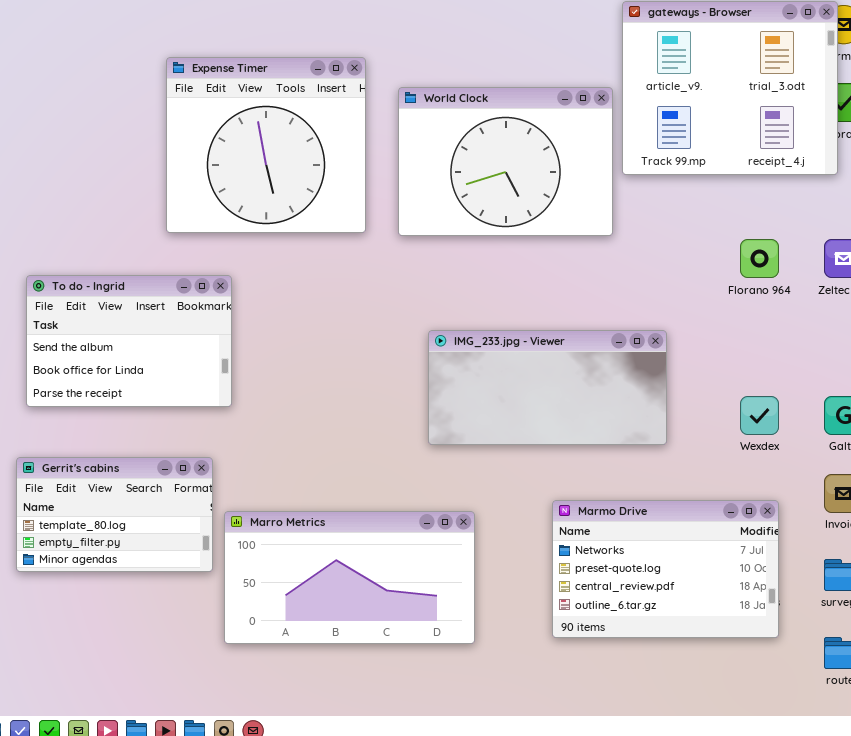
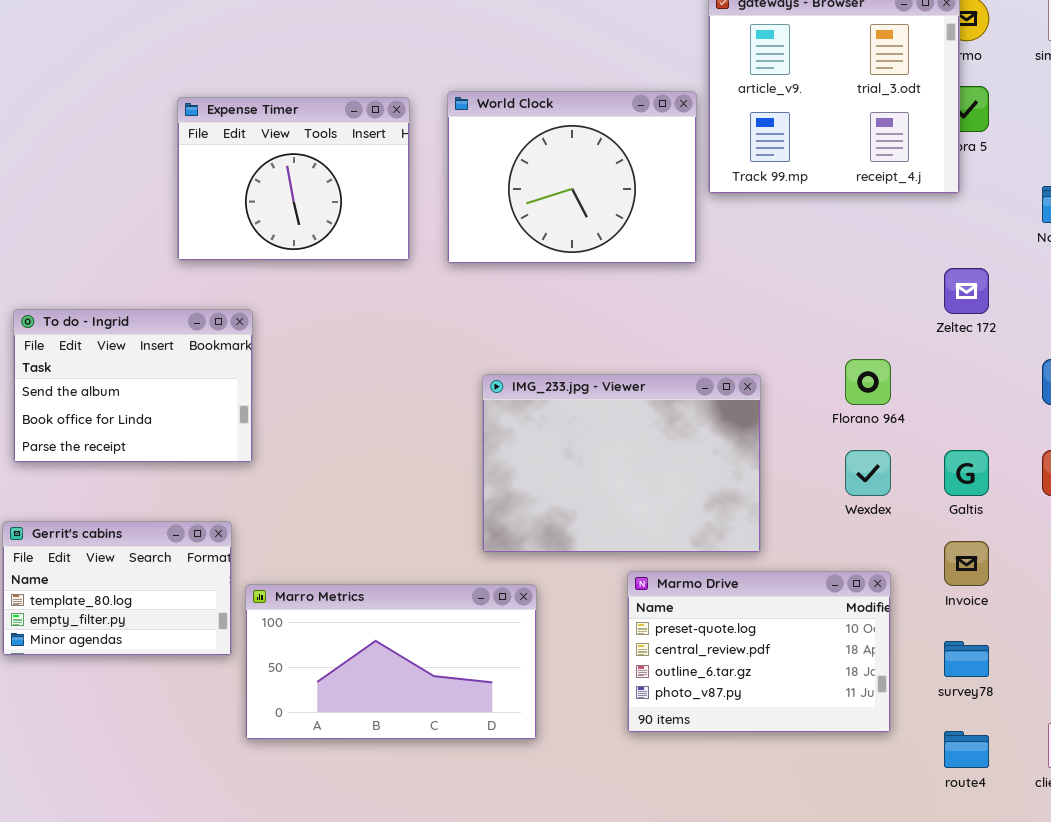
Expense Timer: [166,57,366,233] -> [177,97,410,261], resized
Florano 964: [740,239,779,278] -> [845,359,891,405], moved
IMG_233.jpg - Viewer: [428,330,667,445] -> [482,374,761,553], resized
Marmo Drive: [552,500,779,638] -> [627,571,891,733], scrolled down 1 row

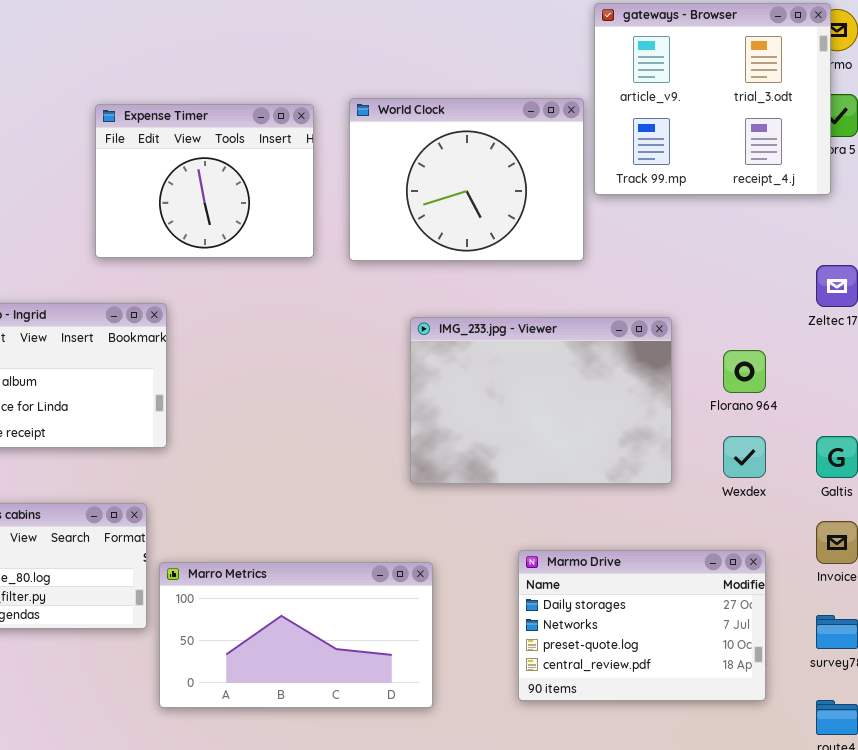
IMG_233.jpg - Viewer: [482,374,761,553] -> [410,317,672,484], moved
Marmo Drive: [627,571,891,733] -> [518,550,766,701], scrolled up 2 rows

